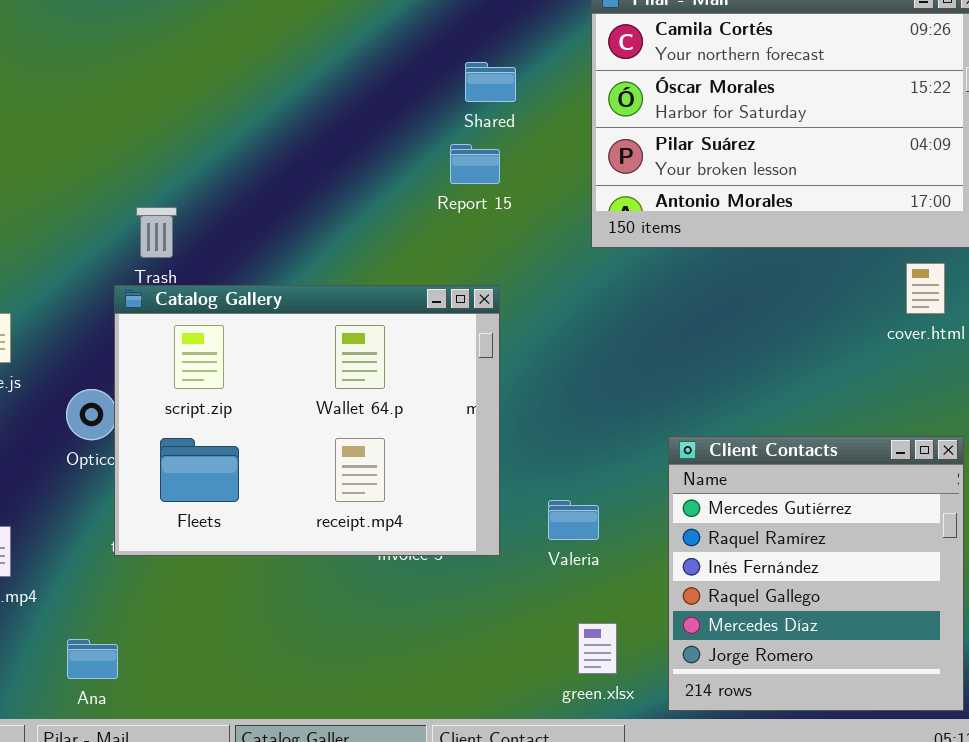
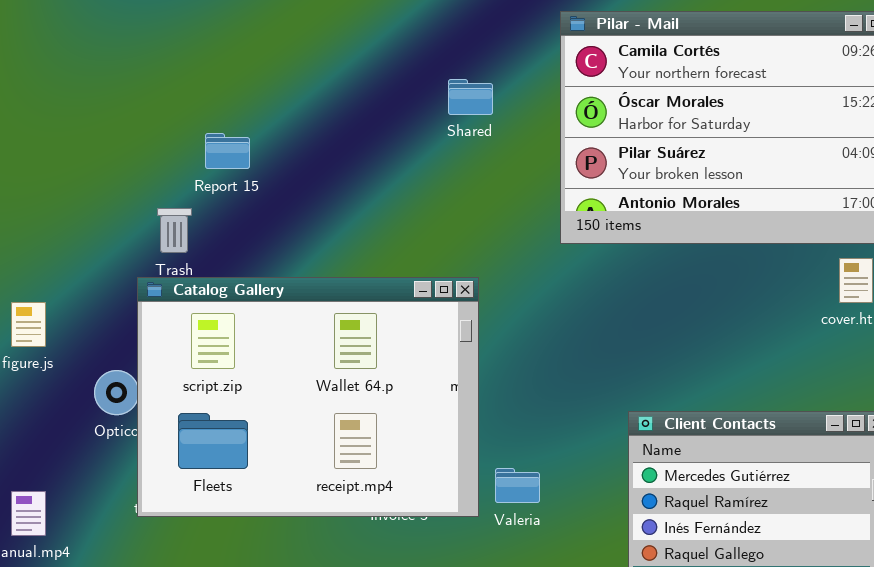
Report 15: [450,144,500,184] -> [205,133,250,169], moved
Valeria: [548,500,599,540] -> [495,468,540,503], moved

